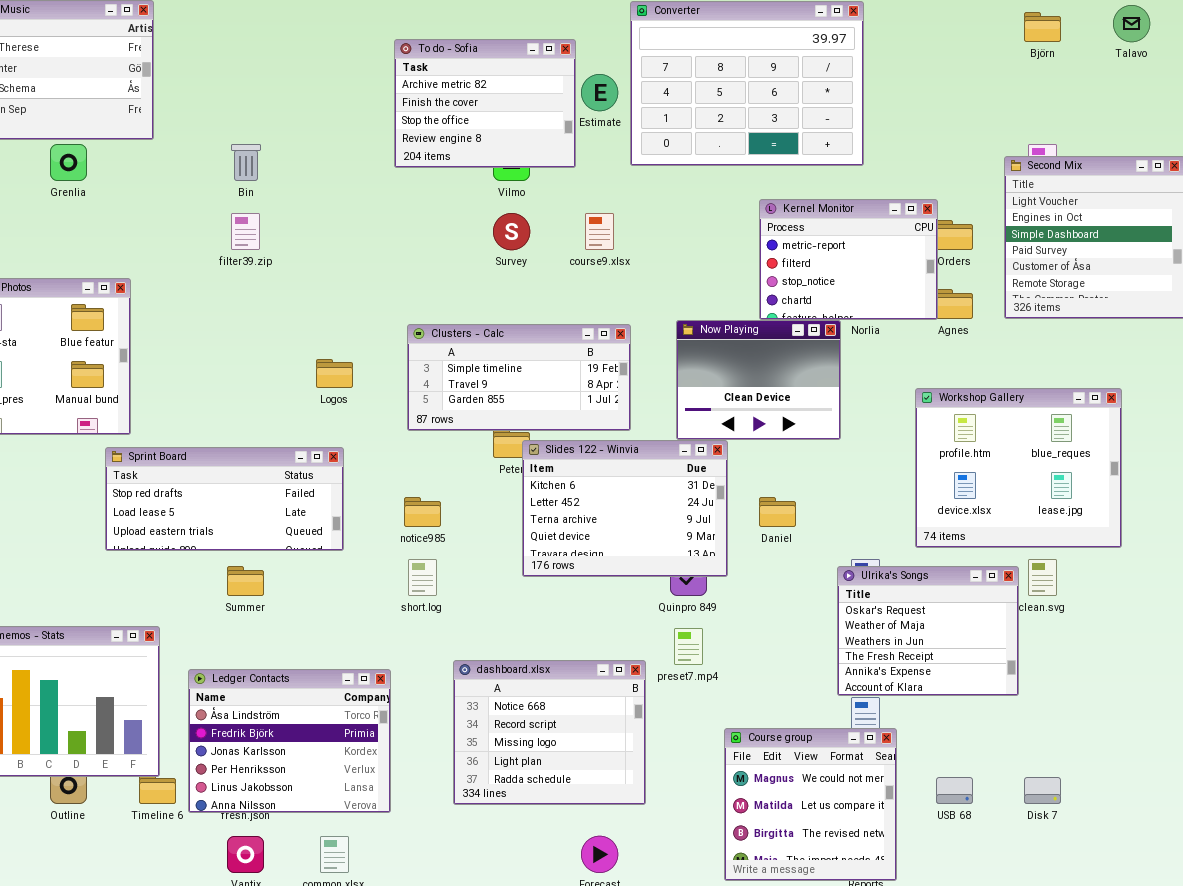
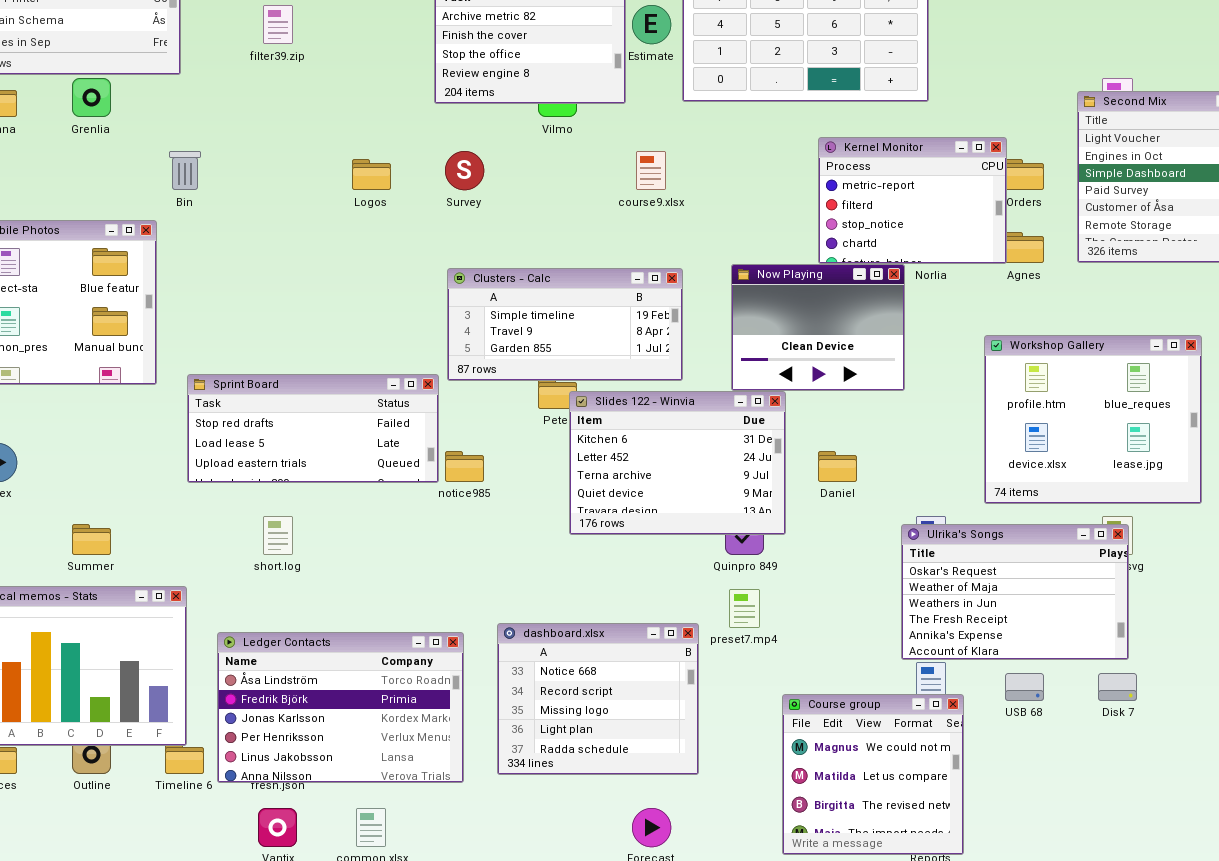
Bin: [231,144,261,181] -> [169,151,201,190], moved
filter39.zip: [231,213,260,250] -> [263,5,293,44], moved
Survey: [493,213,530,250] -> [445,151,484,190], moved
Logos: [316,359,353,388] -> [352,159,391,190], moved
Sprint Board: [105,447,344,551] -> [187,374,439,483], moved
short.log: [408,559,437,596] -> [263,516,293,555], moved
Summer: [227,566,264,596] -> [72,524,111,555], moved
Ulrika's Songs: [837,566,1019,696] -> [901,524,1129,660], resized
Ledger Contacts: [188,669,391,813] -> [217,632,464,783], resized
USB 68: [936,777,973,804] -> [1005,673,1044,701], moved
Disk 7: [1024,777,1061,804] -> [1098,673,1137,701], moved

